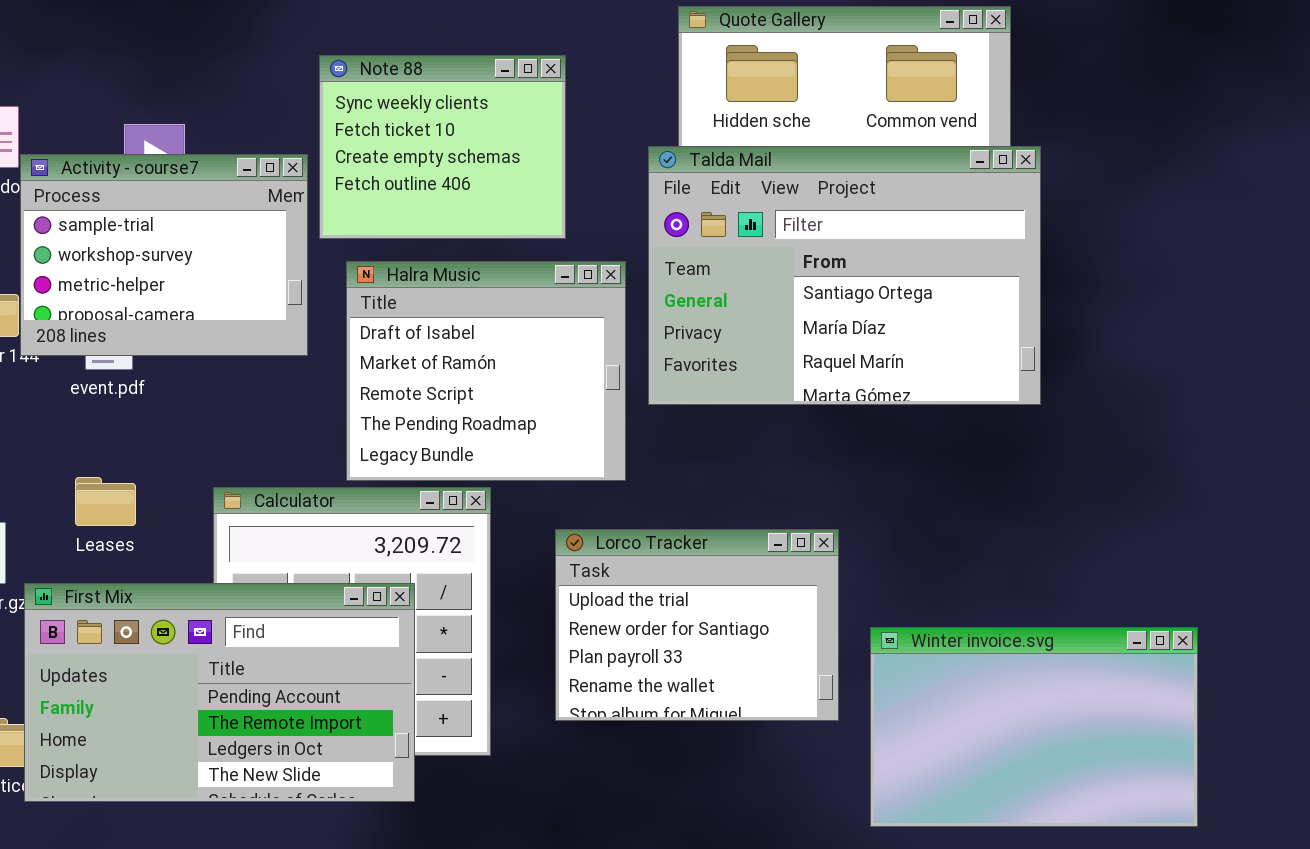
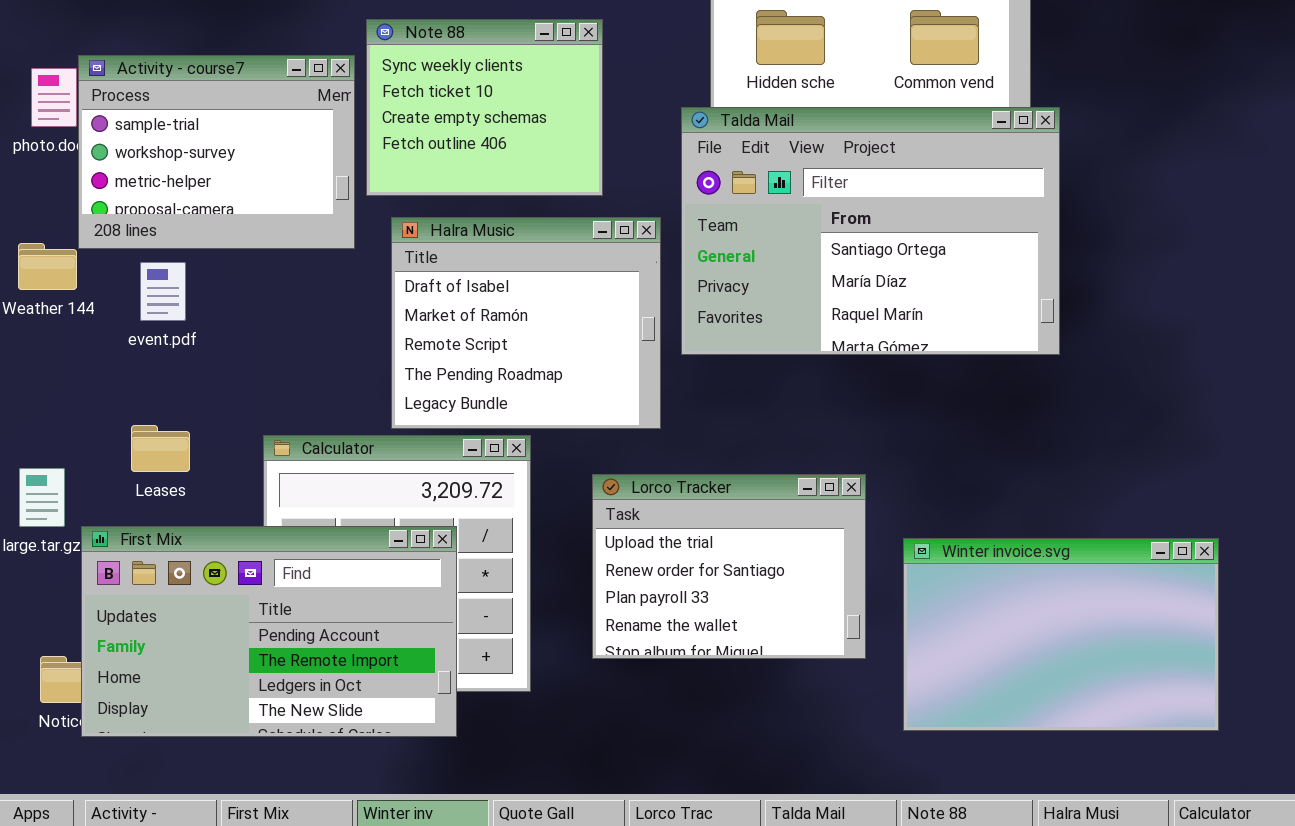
Activity - course7: [20,154,308,356] -> [78,55,355,249], moved
Winter invoice.svg: [870,627,1198,827] -> [903,538,1219,731], moved

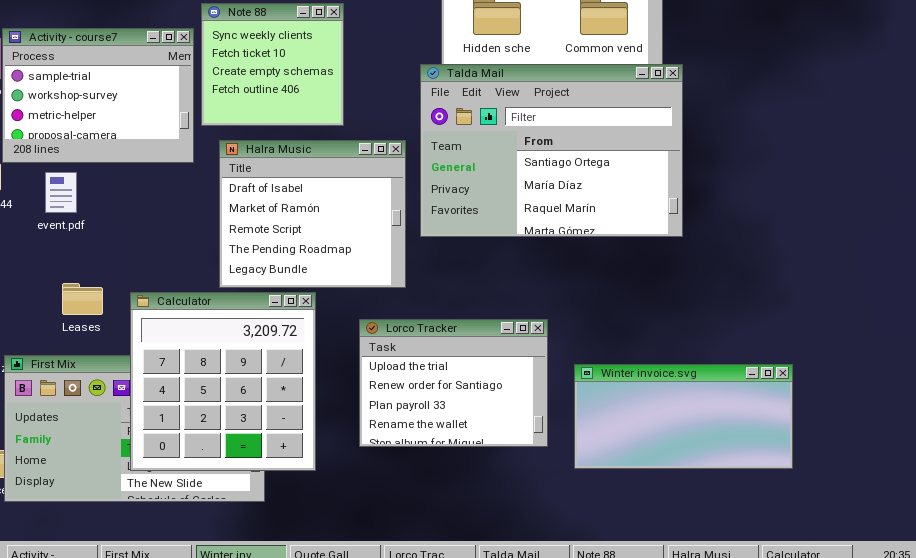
Note 88: [366,19,603,196] -> [201,3,344,126], resized
Leases: [131,425,190,472] -> [62,283,103,315], moved
Calculator: [263,435,531,692] -> [130,292,316,471], raised
Winter invoice.svg: [903,538,1219,731] -> [574,364,793,469], resized

